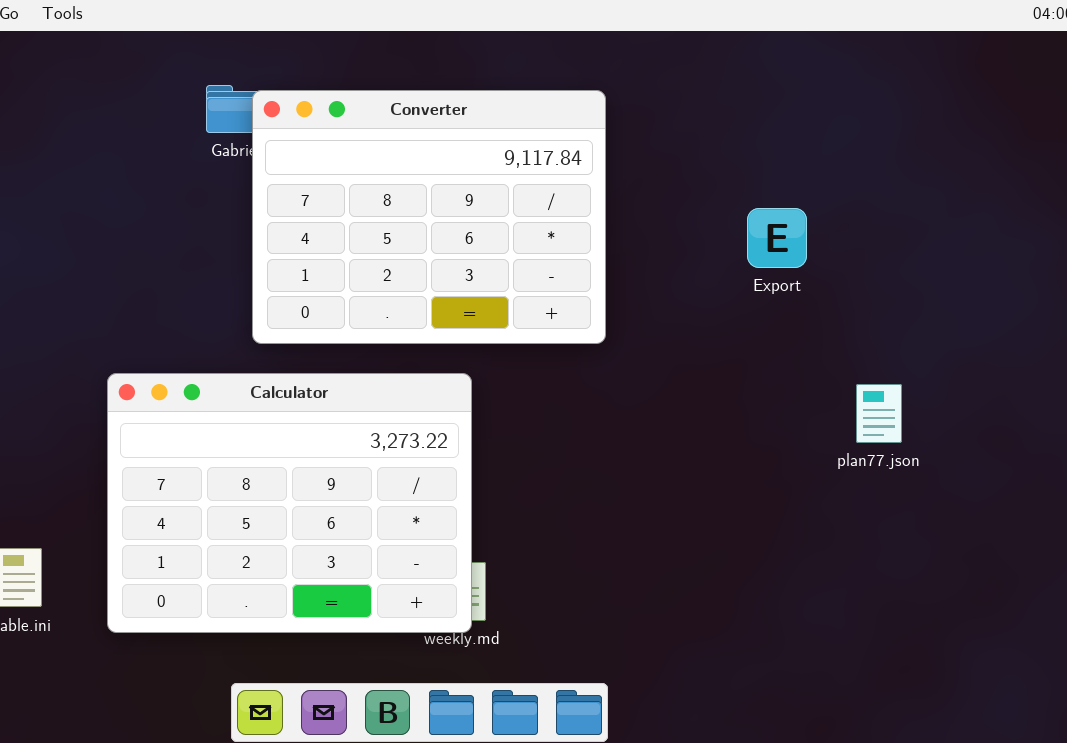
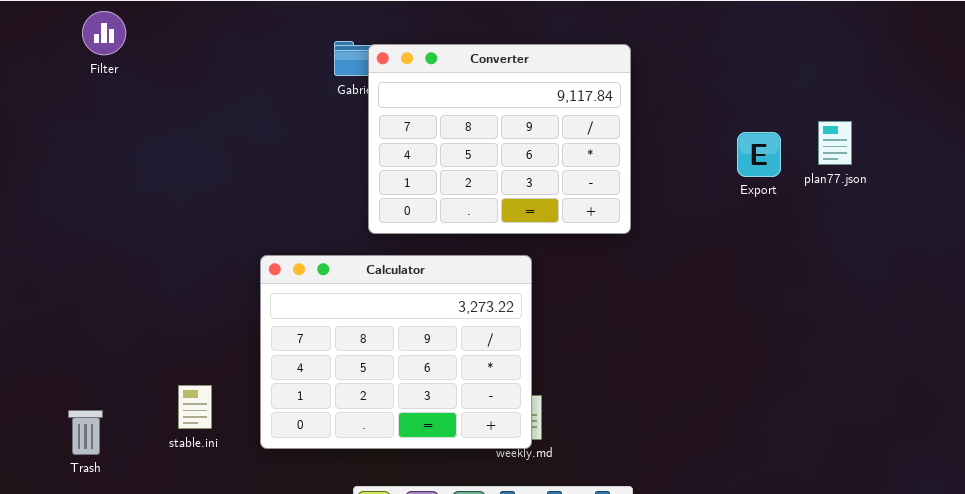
plan77.json: [856,384,902,443] -> [818,121,852,165], moved

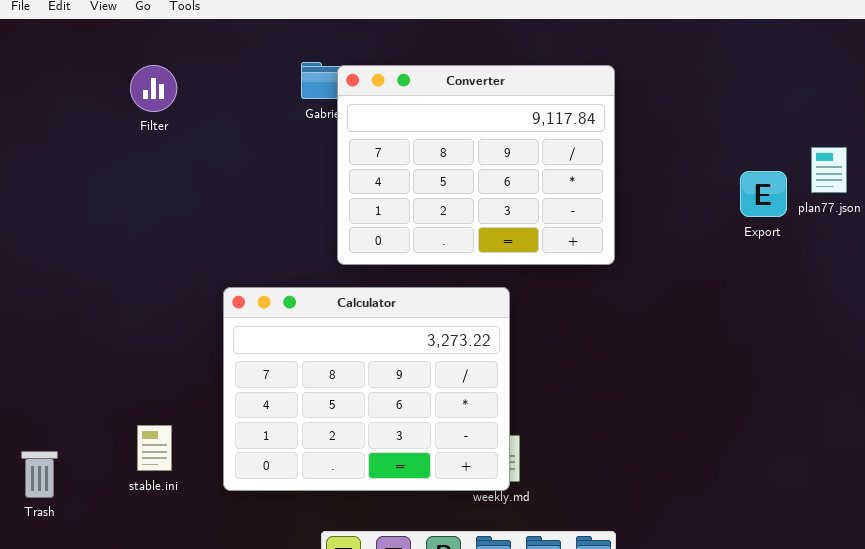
Filter: [82,11,126,55] -> [130,65,177,112], moved
Export: [737,132,781,177] -> [740,171,787,217], moved

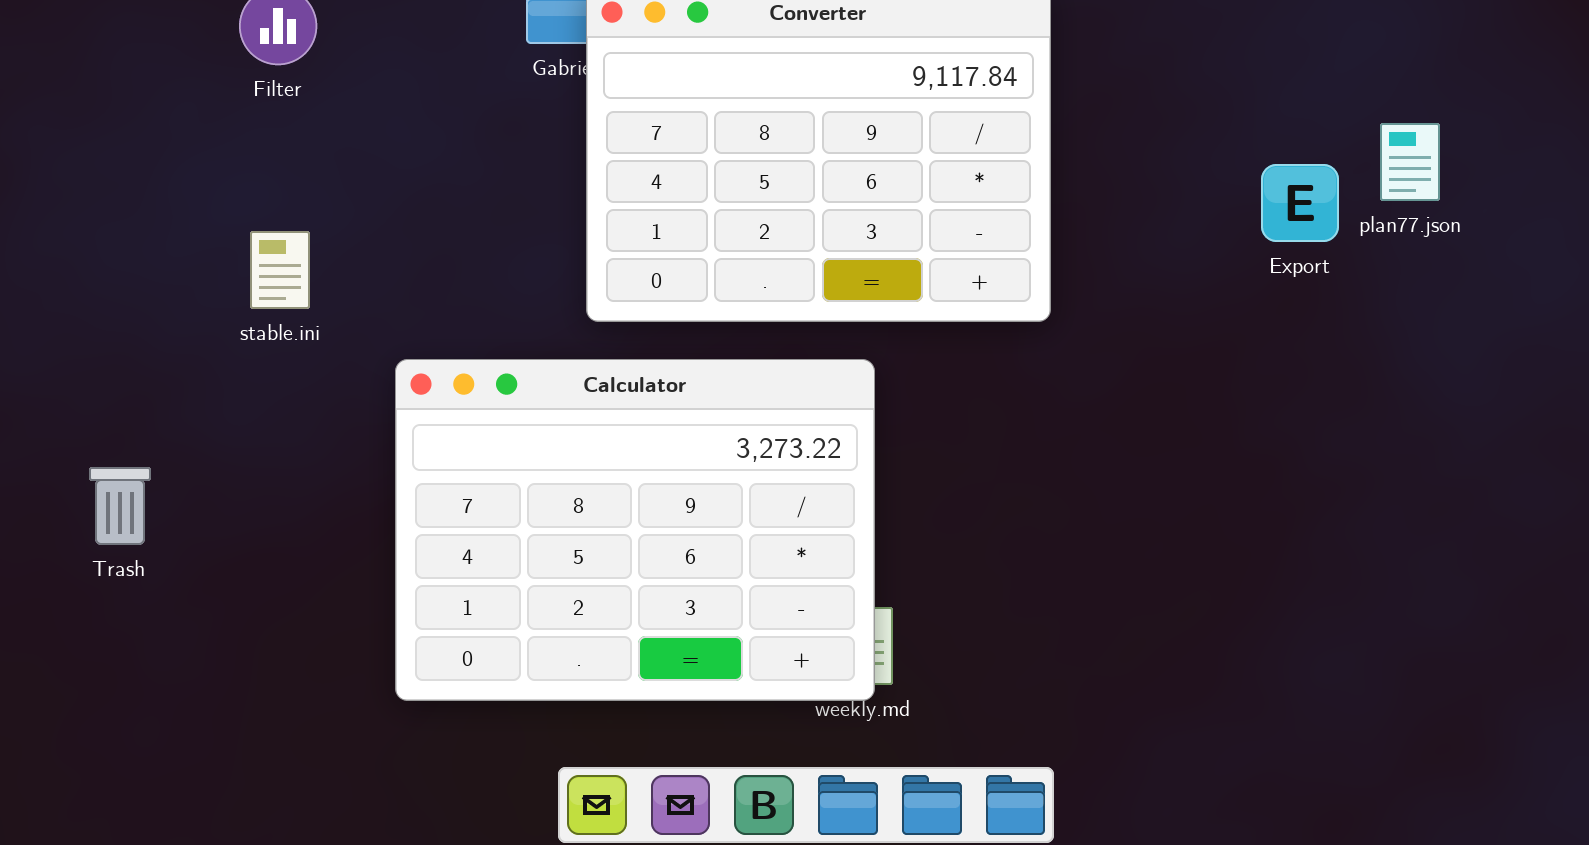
stable.ini: [137,425,172,471] -> [250,231,310,309], moved
Trash: [21,451,58,498] -> [89,467,151,545], moved

